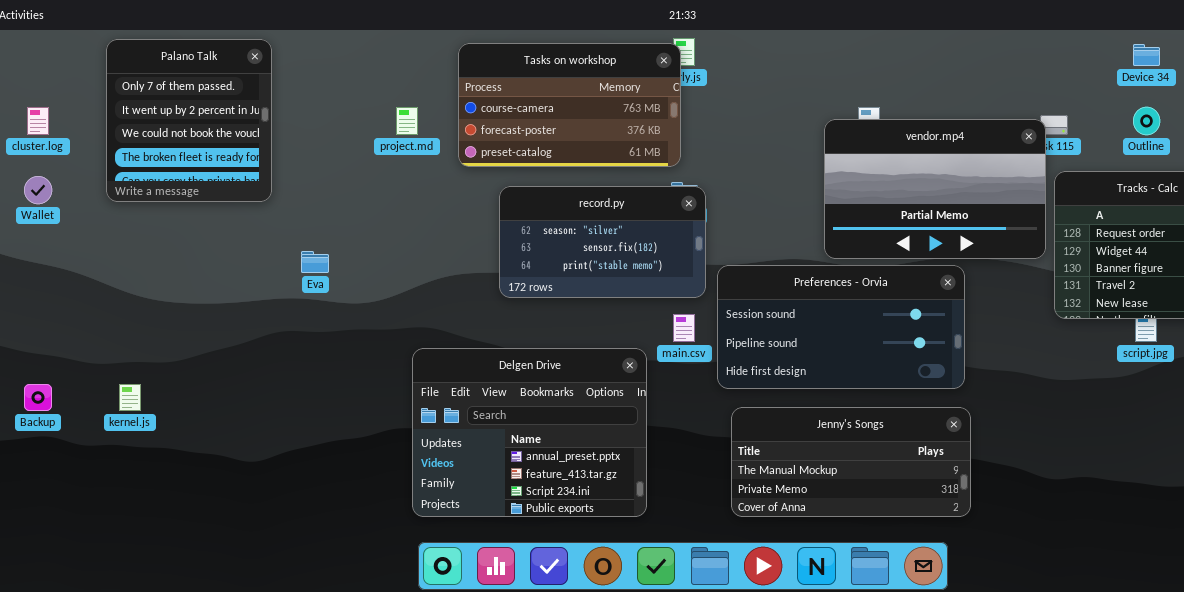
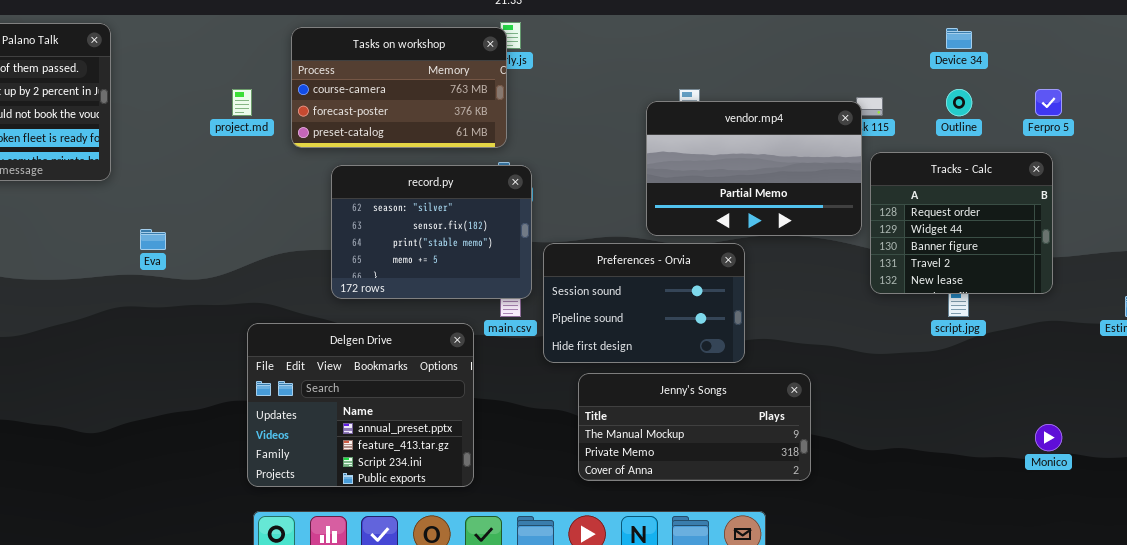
record.py: [499,186,706,298] -> [331,165,532,299], resized
Preferences - Orvia: [717,265,965,389] -> [543,243,745,363], resized
Jenny's Songs: [731,407,971,517] -> [578,373,811,481], moved

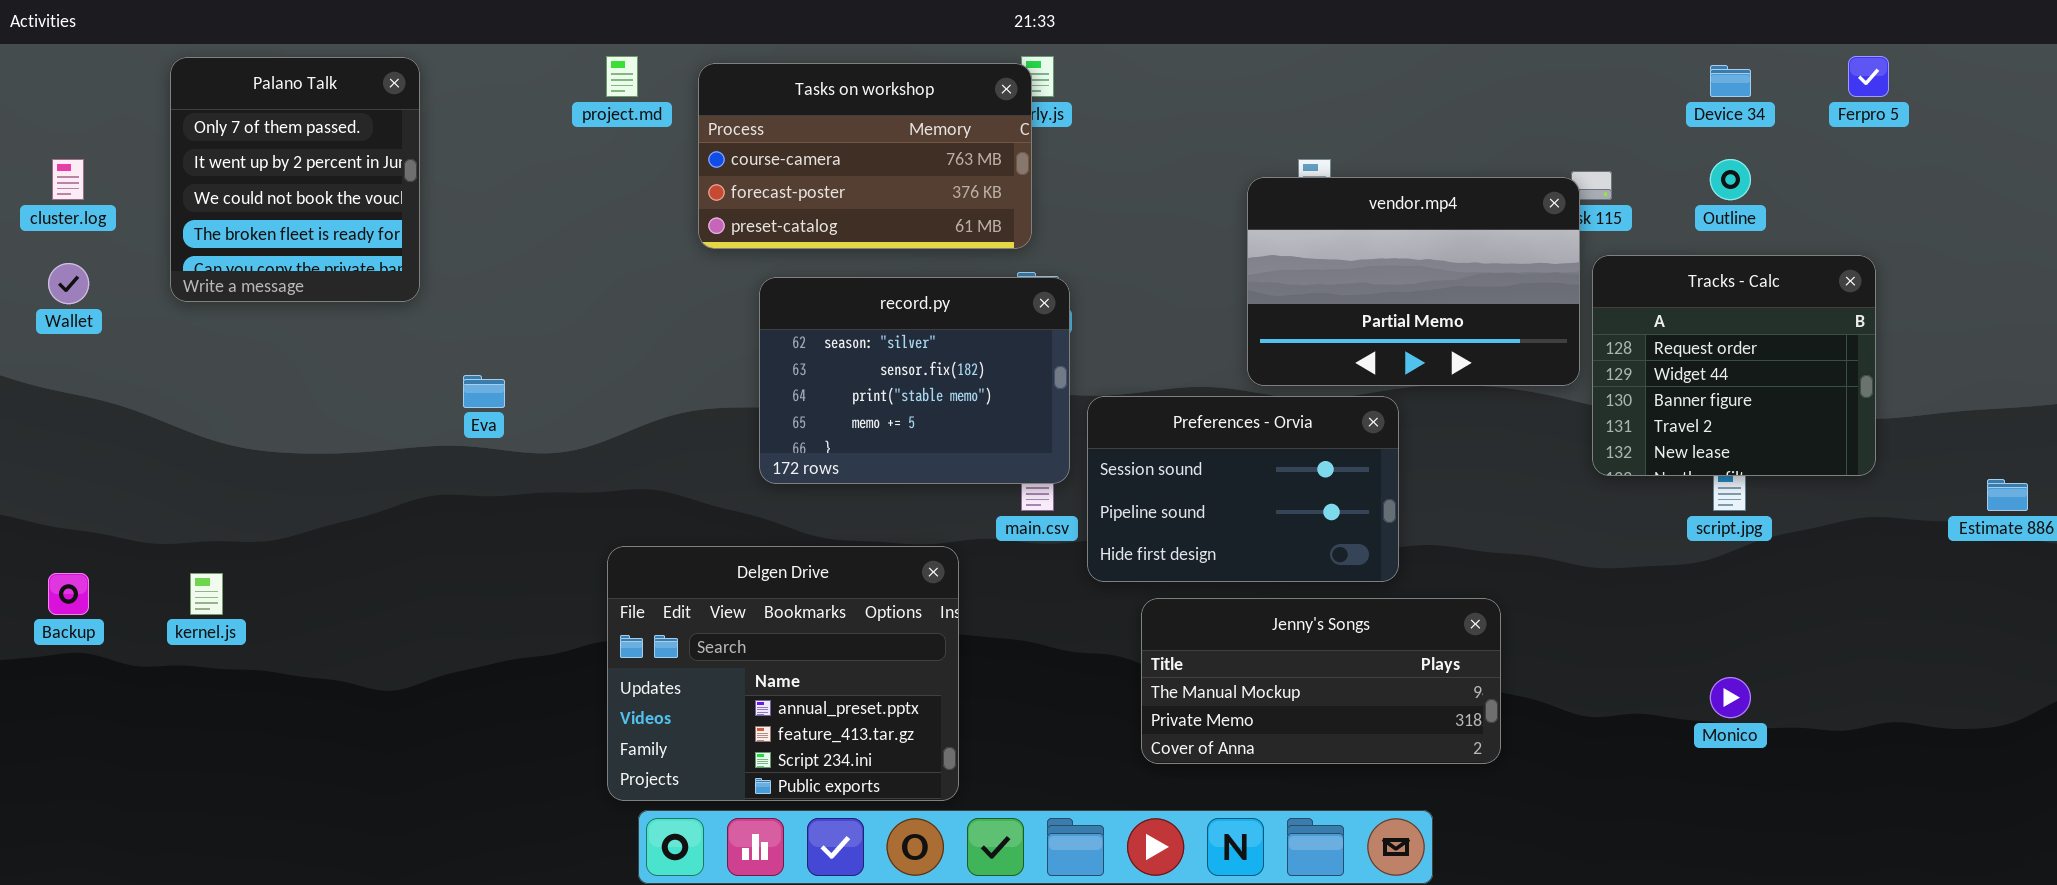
project.md: [232,89,252,116] -> [606,56,638,97], moved
Ferpro 5: [1035,89,1062,116] -> [1848,56,1889,97], moved
Delgen Drive: [247,323,474,487] -> [607,546,959,801], moved
Monico: [1035,424,1062,451] -> [1710,677,1751,718], moved

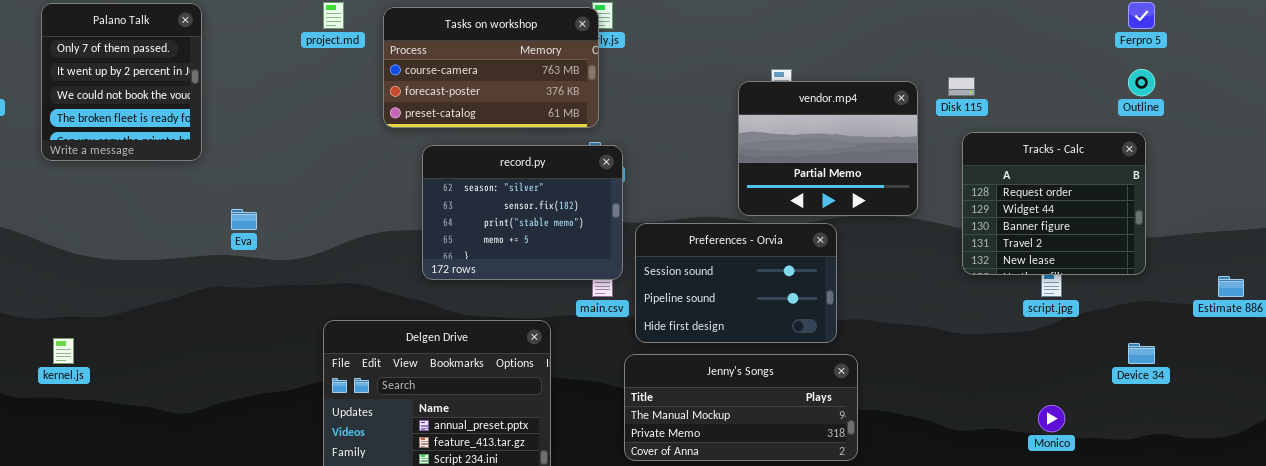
Device 34: [1710,65,1751,97] -> [1128,343,1155,364], moved
Outline: [1710,159,1751,200] -> [1128,69,1155,96], moved
vendor.mp4: [1247,177,1580,386] -> [738,81,918,216], resized
Jenny's Songs: [1141,598,1501,764] -> [624,354,858,461], moved

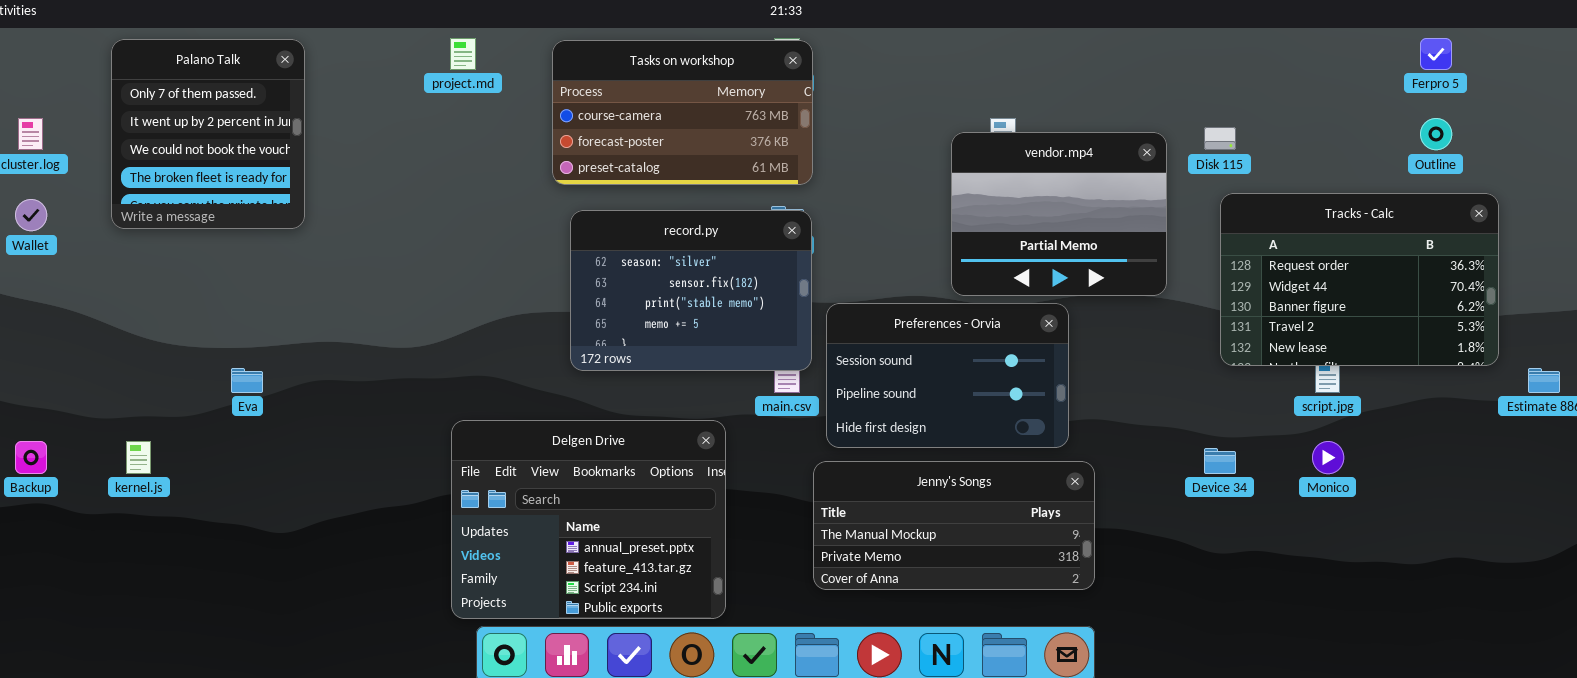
Tasks on workshop: [383,7,599,128] -> [552,40,813,185], moved
Tracks - Calc: [962,132,1146,275] -> [1220,193,1499,366], resized
Eva: [231,209,257,230] -> [231,368,263,393], moved
Device 34: [1128,343,1155,364] -> [1204,448,1236,474], moved
Monico: [1038,405,1065,432] -> [1312,441,1344,474], moved

